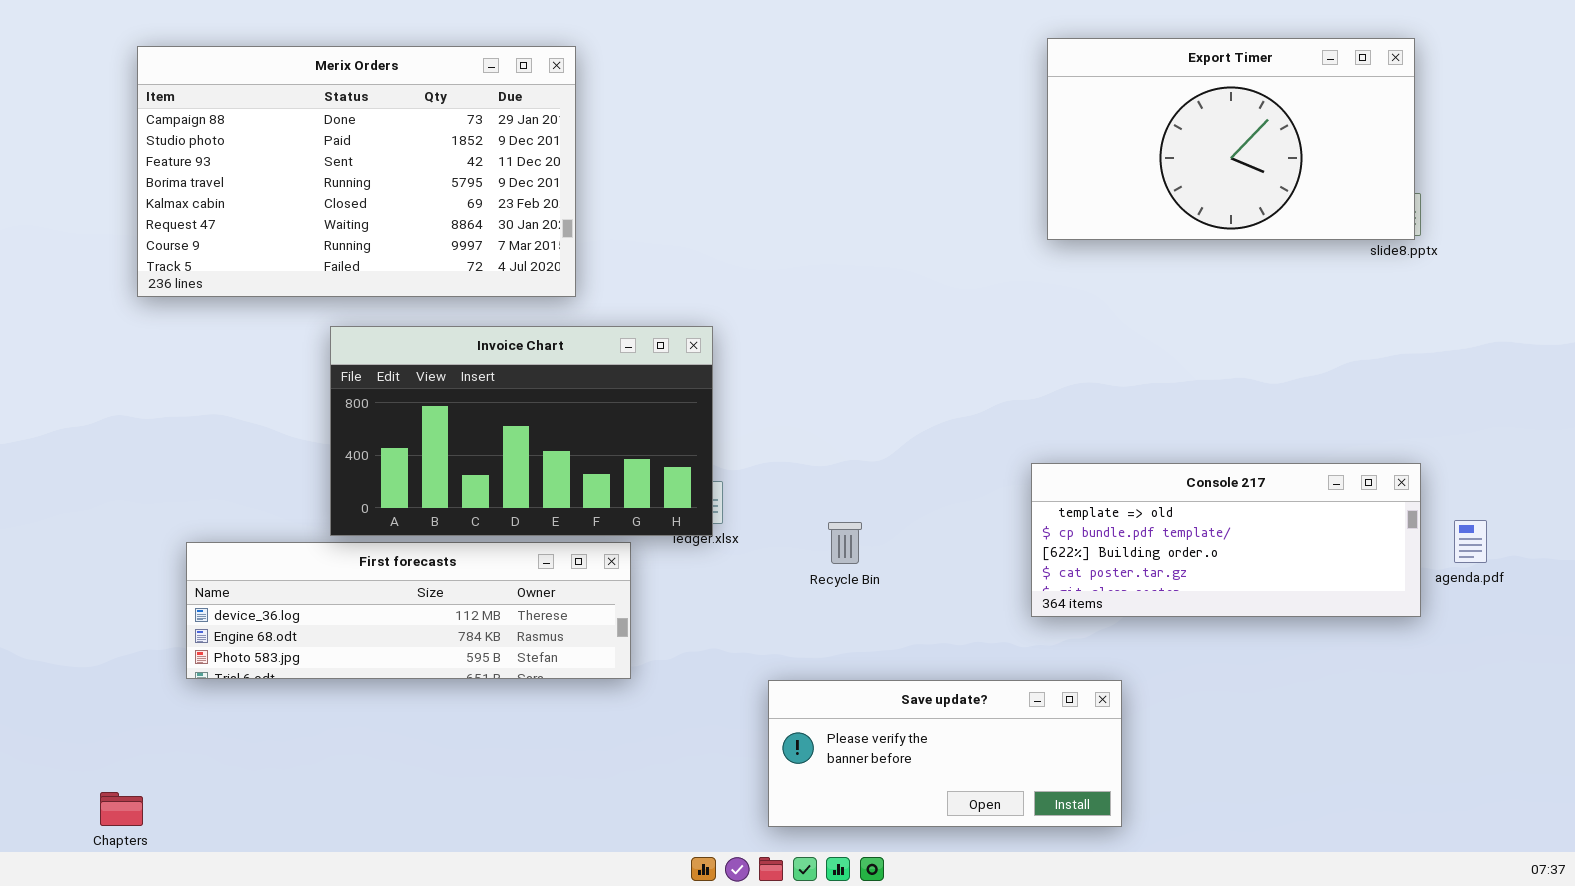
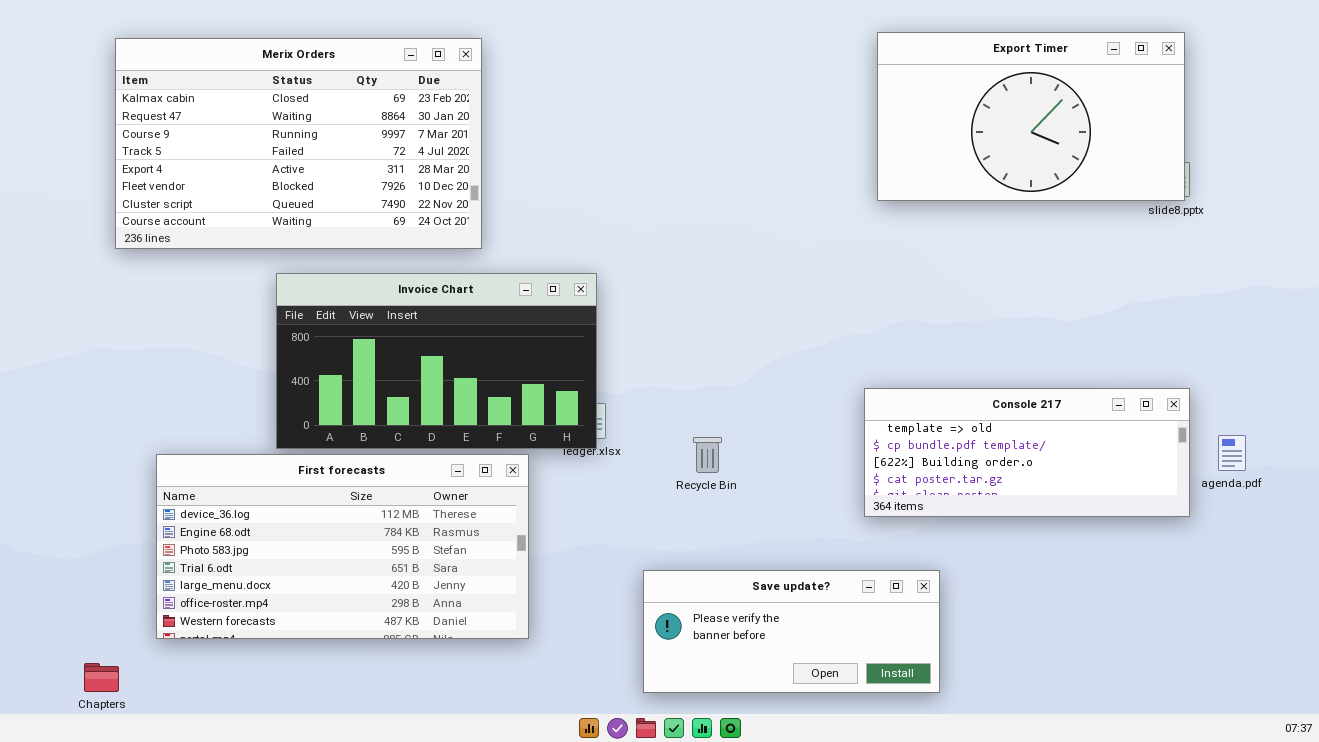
Merix Orders: [137,46,576,297] -> [115,38,482,249], scrolled down 4 rows
First forecasts: [186,542,631,679] -> [156,454,529,639], resized

